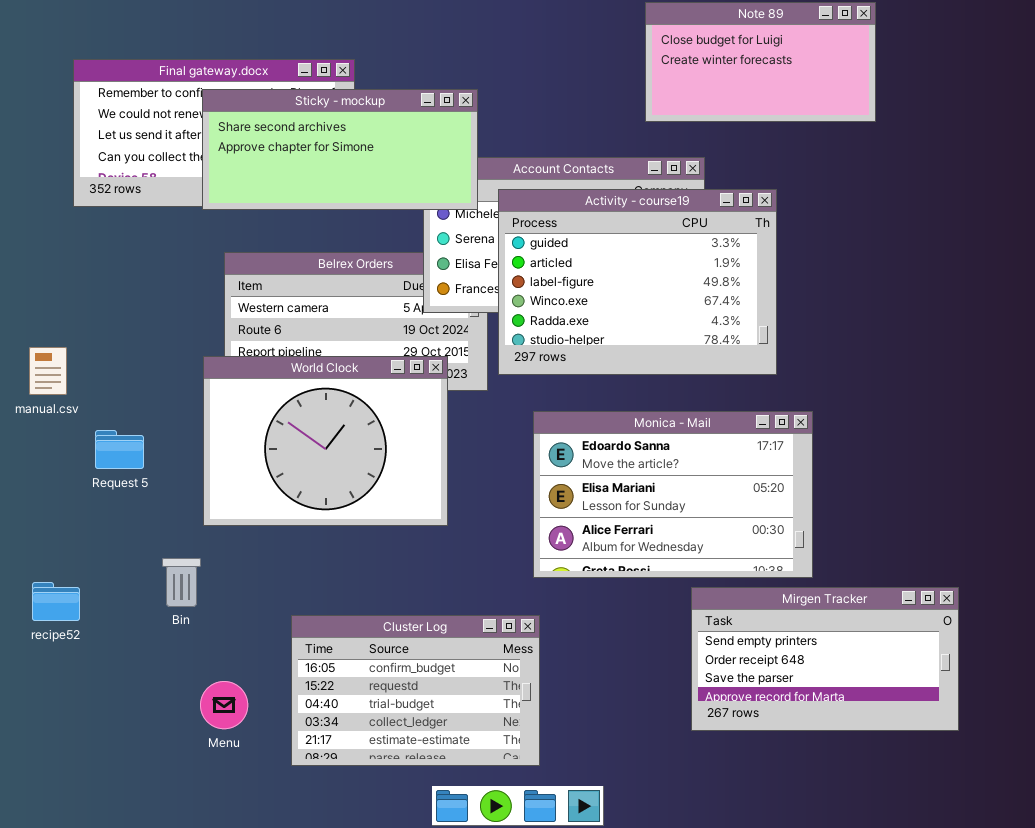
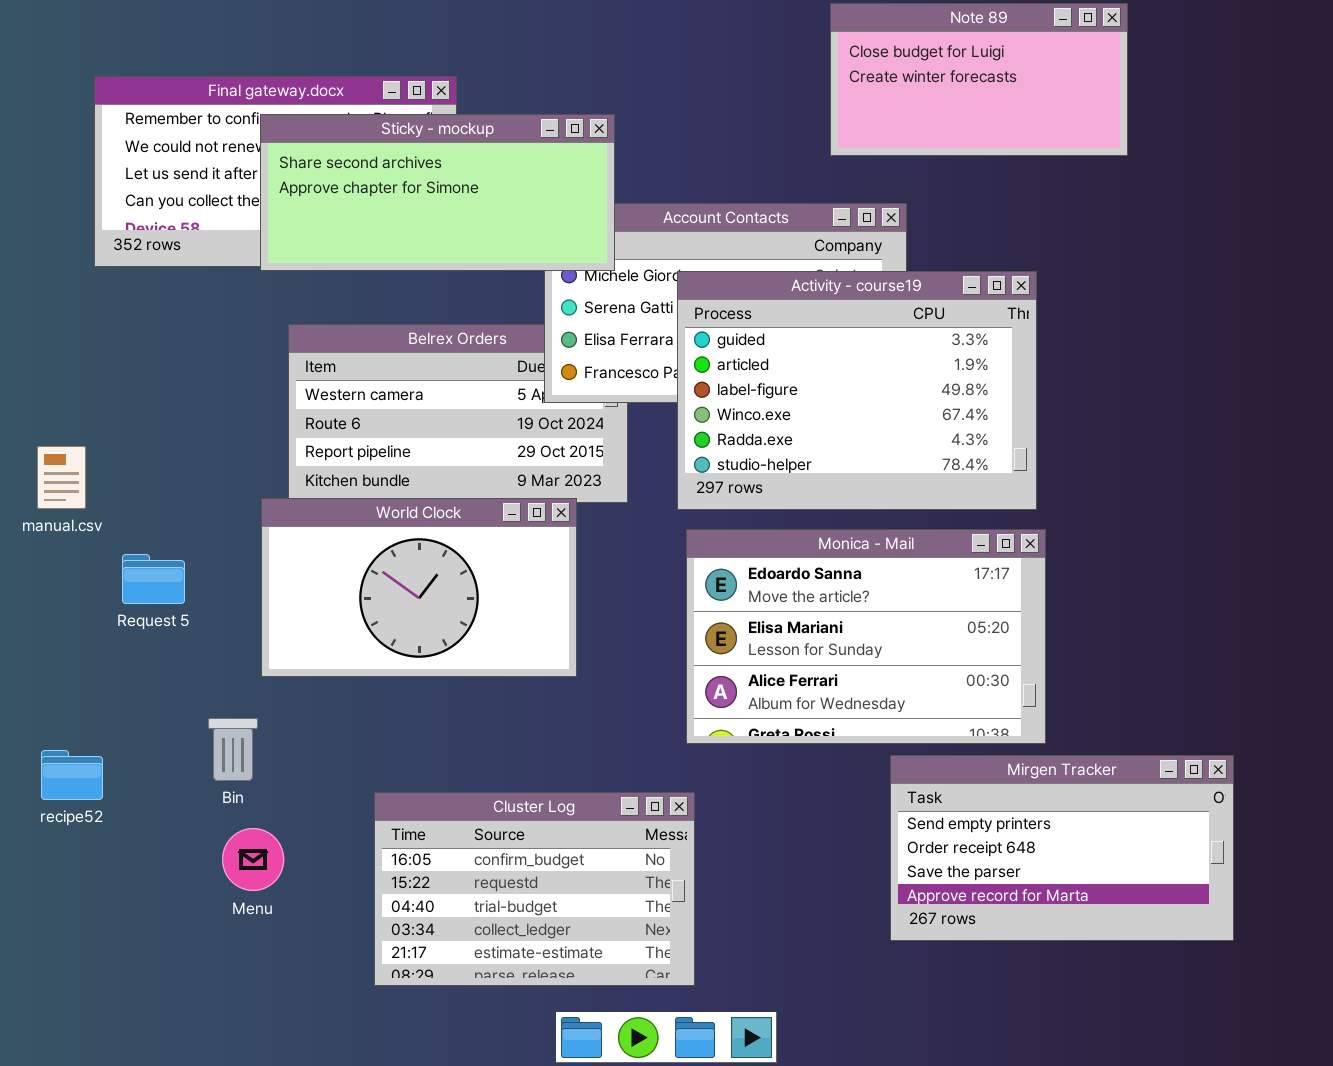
Activity - course19: [498,189,777,375] -> [677,271,1037,510], moved
World Clock: [203,356,448,526] -> [261,498,577,677], resized
Menu: [200,681,248,729] -> [222,828,284,891], moved

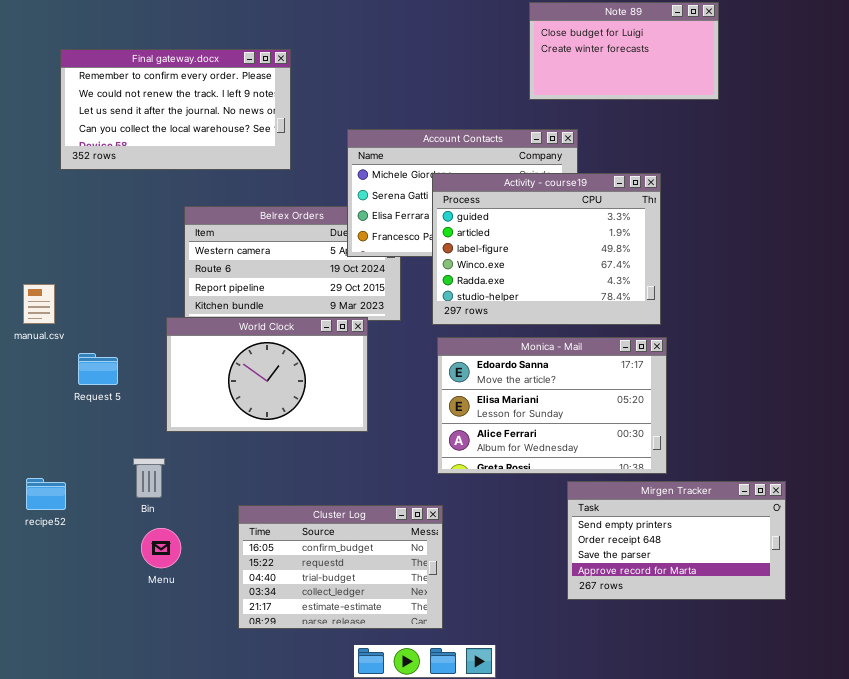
Sticky - mockup: [260,114,615,271] -> none, closed

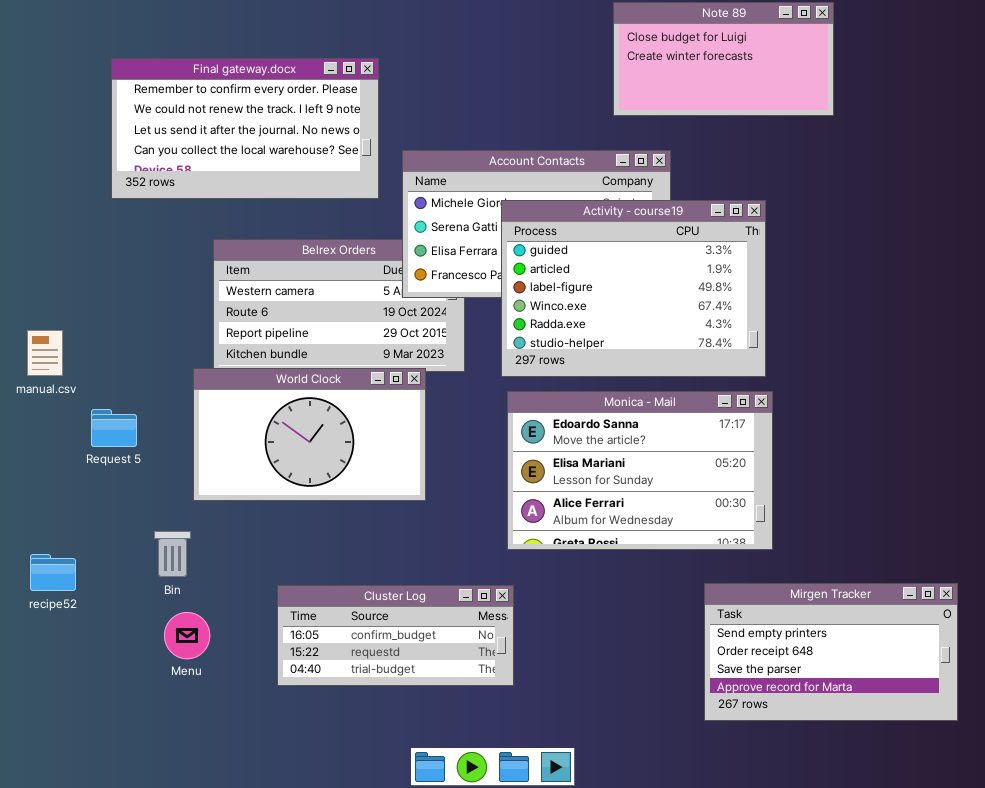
Final gateway.docx: [60,49,291,170] -> [111,58,379,199], moved
Mirgen Tracker: [567,481,786,600] -> [704,583,958,721], moved
Cluster Log: [238,505,443,629] -> [277,585,514,686], resized

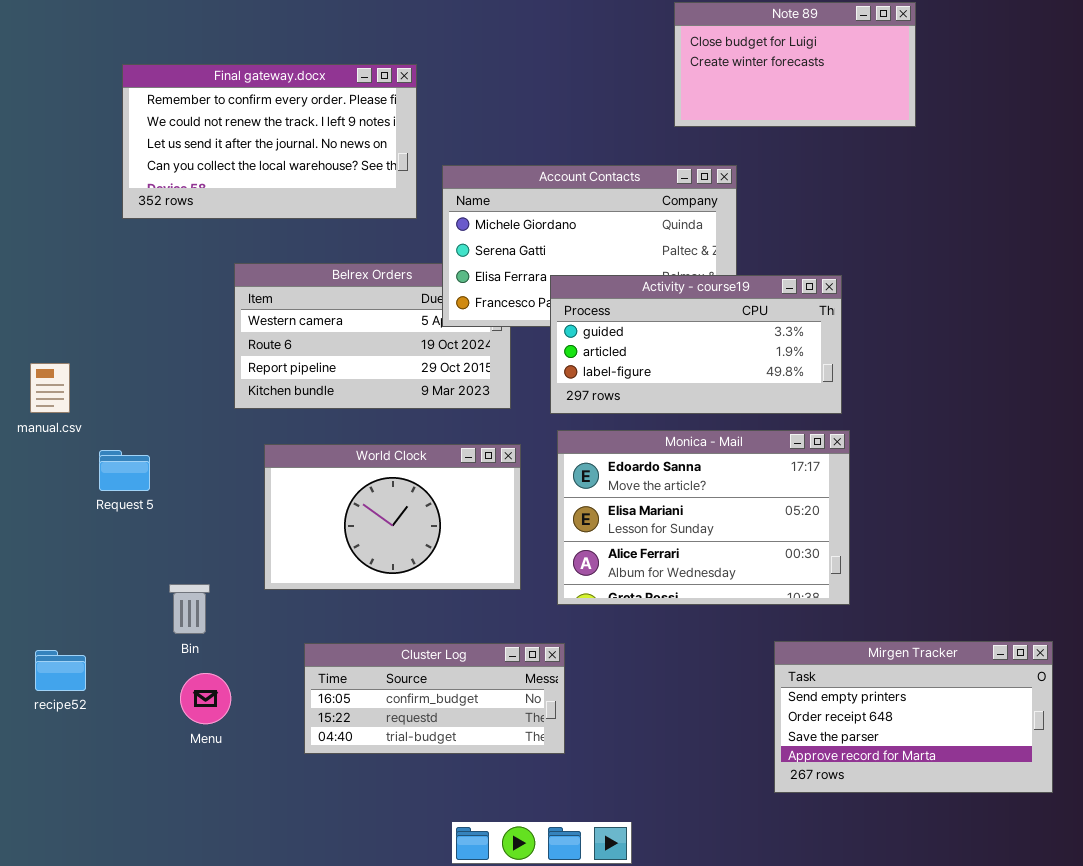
Activity - course19: [501,200,766,377] -> [550,275,842,414], resized
World Clock: [193,368,426,501] -> [264,444,521,590], moved
recipe52: [30,554,76,591] -> [35,650,86,691], moved

